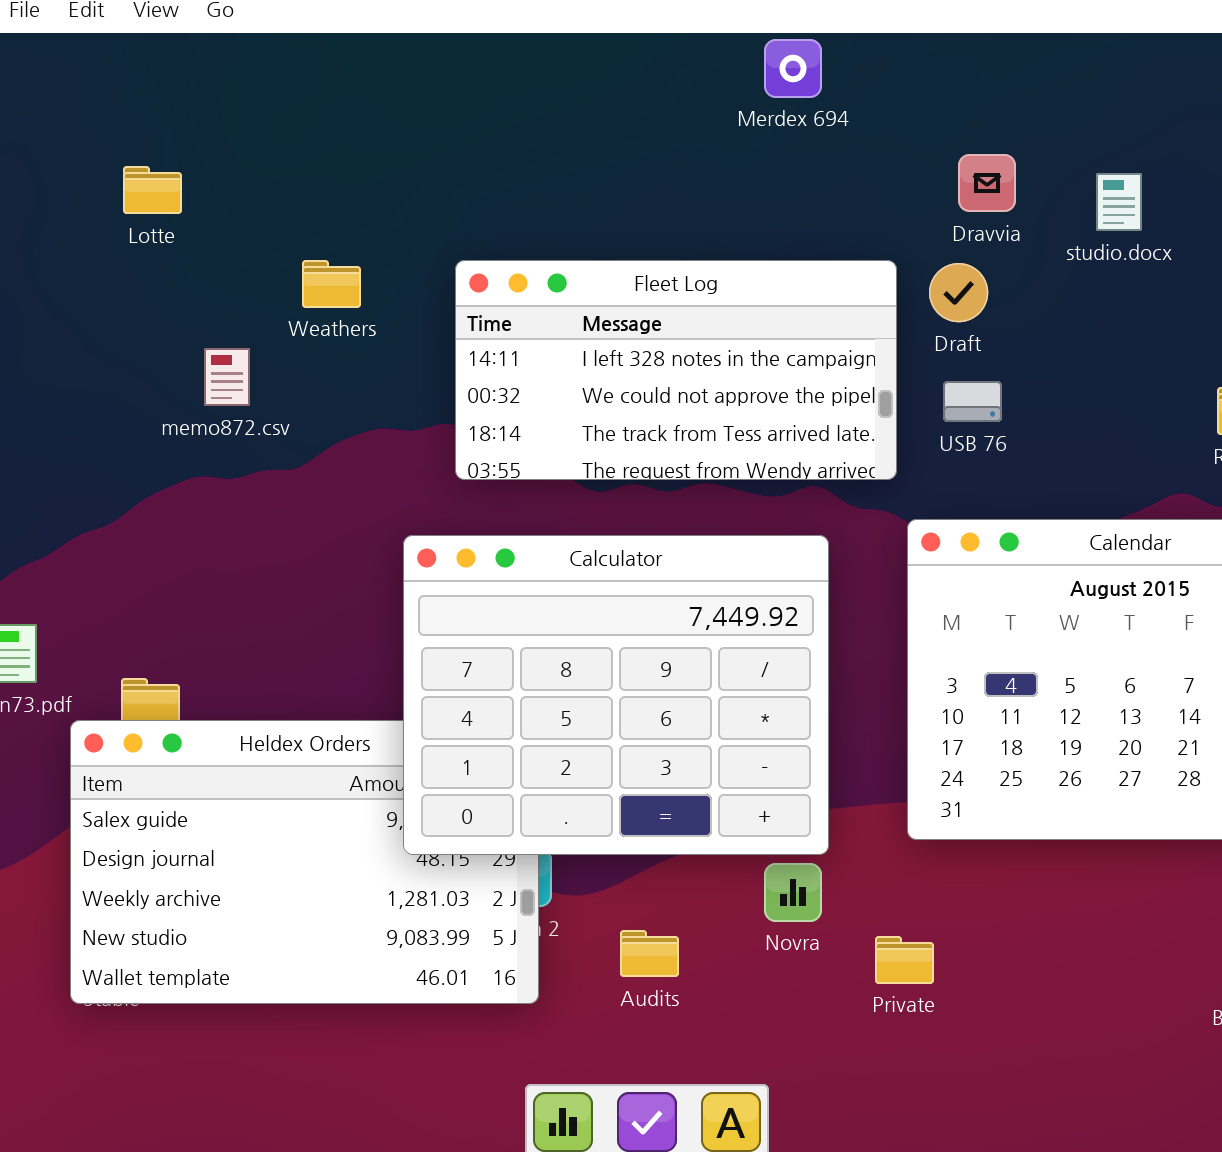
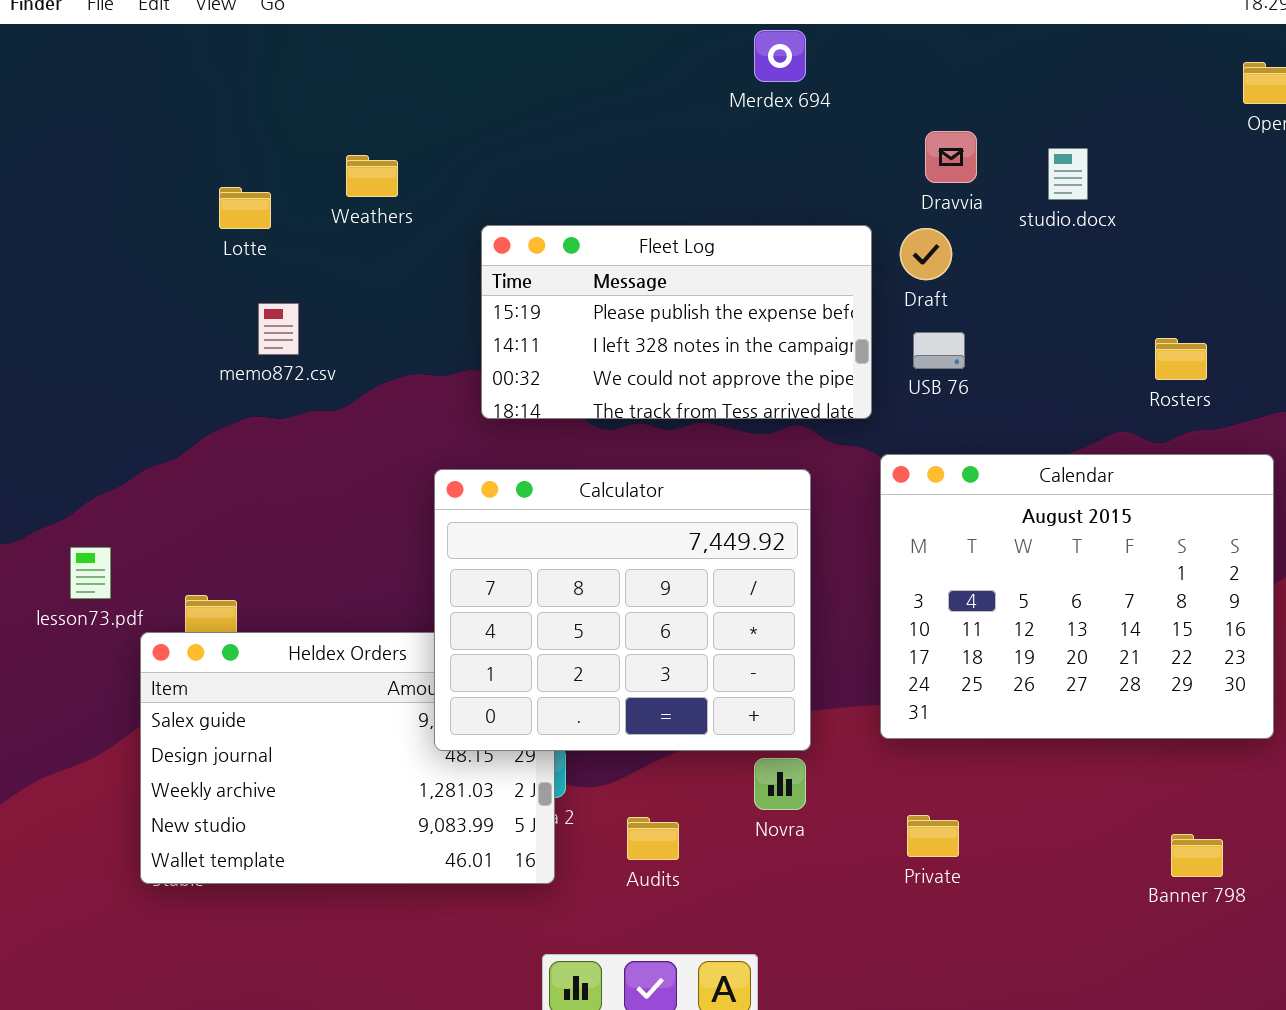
Lotte: [123,166,182,214] -> [219,187,271,229], moved
Weathers: [302,260,361,308] -> [346,155,398,197], moved
Fleet Log: [455,260,897,480] -> [481,225,872,419], scrolled up 1 row
Private: [875,936,934,984] -> [907,815,959,857], moved

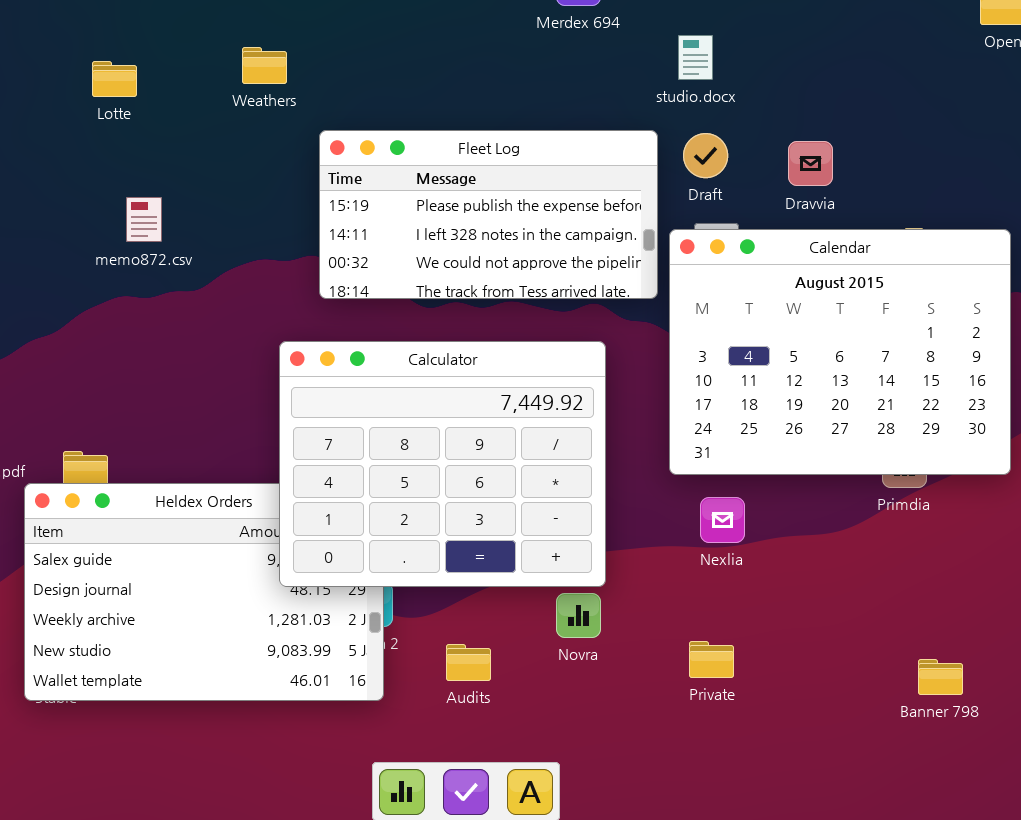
Dravvia: [925,131,977,183] -> [788,141,833,186], moved
studio.docx: [1048,148,1088,200] -> [678,35,713,80], moved
Weathers: [346,155,398,197] -> [242,47,287,84], moved
Lotte: [219,187,271,229] -> [92,61,137,97], moved
Calendar: [880,454,1274,739] -> [669,229,1011,475], moved

